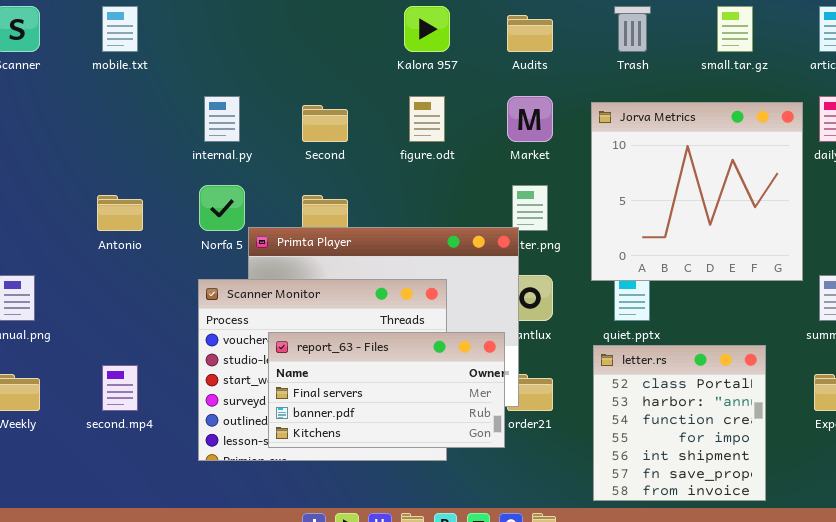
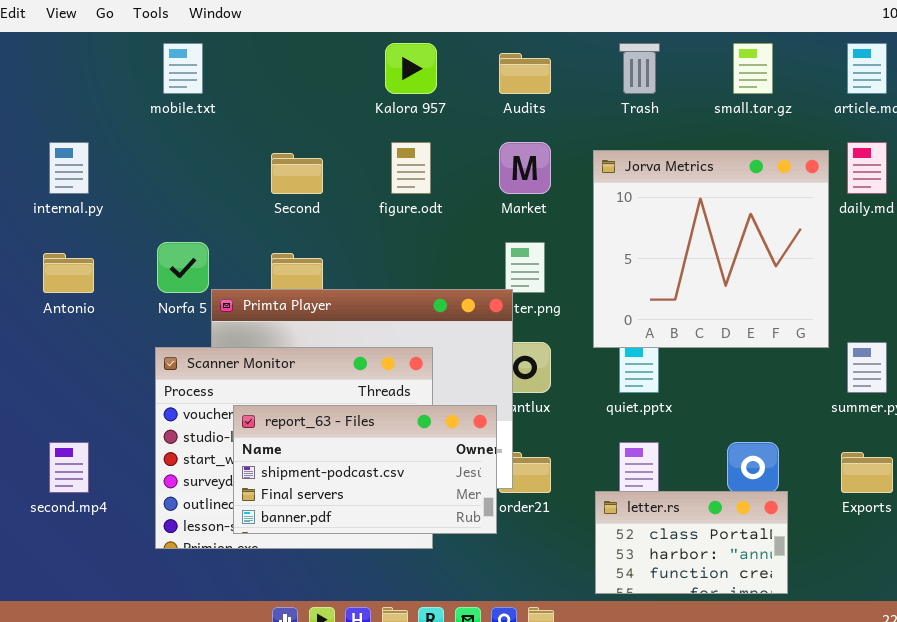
mobile.txt: [102,6,138,52] -> [163,43,203,94], moved
internal.py: [204,96,240,142] -> [49,142,89,194], moved
report_63 - Files: [268,332,505,448] -> [233,405,497,534], scrolled up 1 row
letter.rs: [593,345,766,501] -> [595,491,788,594], resized

